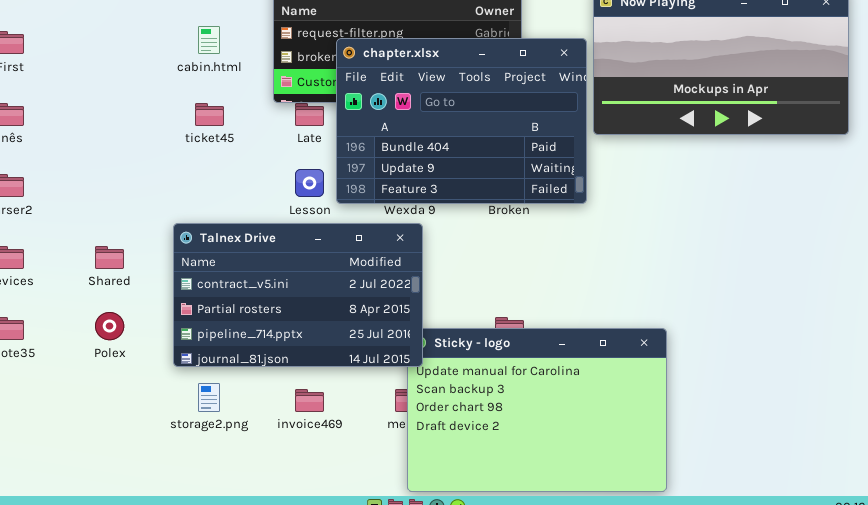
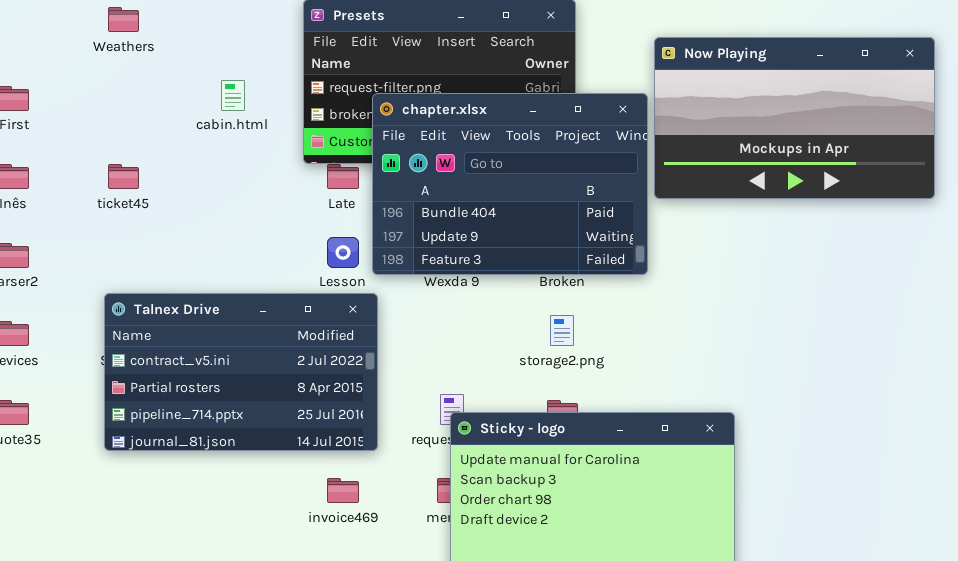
ticket45: [195,103,224,126] -> [108,164,139,189], moved
Talnex Drive: [173,223,423,367] -> [104,293,378,451], moved
storage2.png: [198,383,220,412] -> [550,315,574,346], moved

